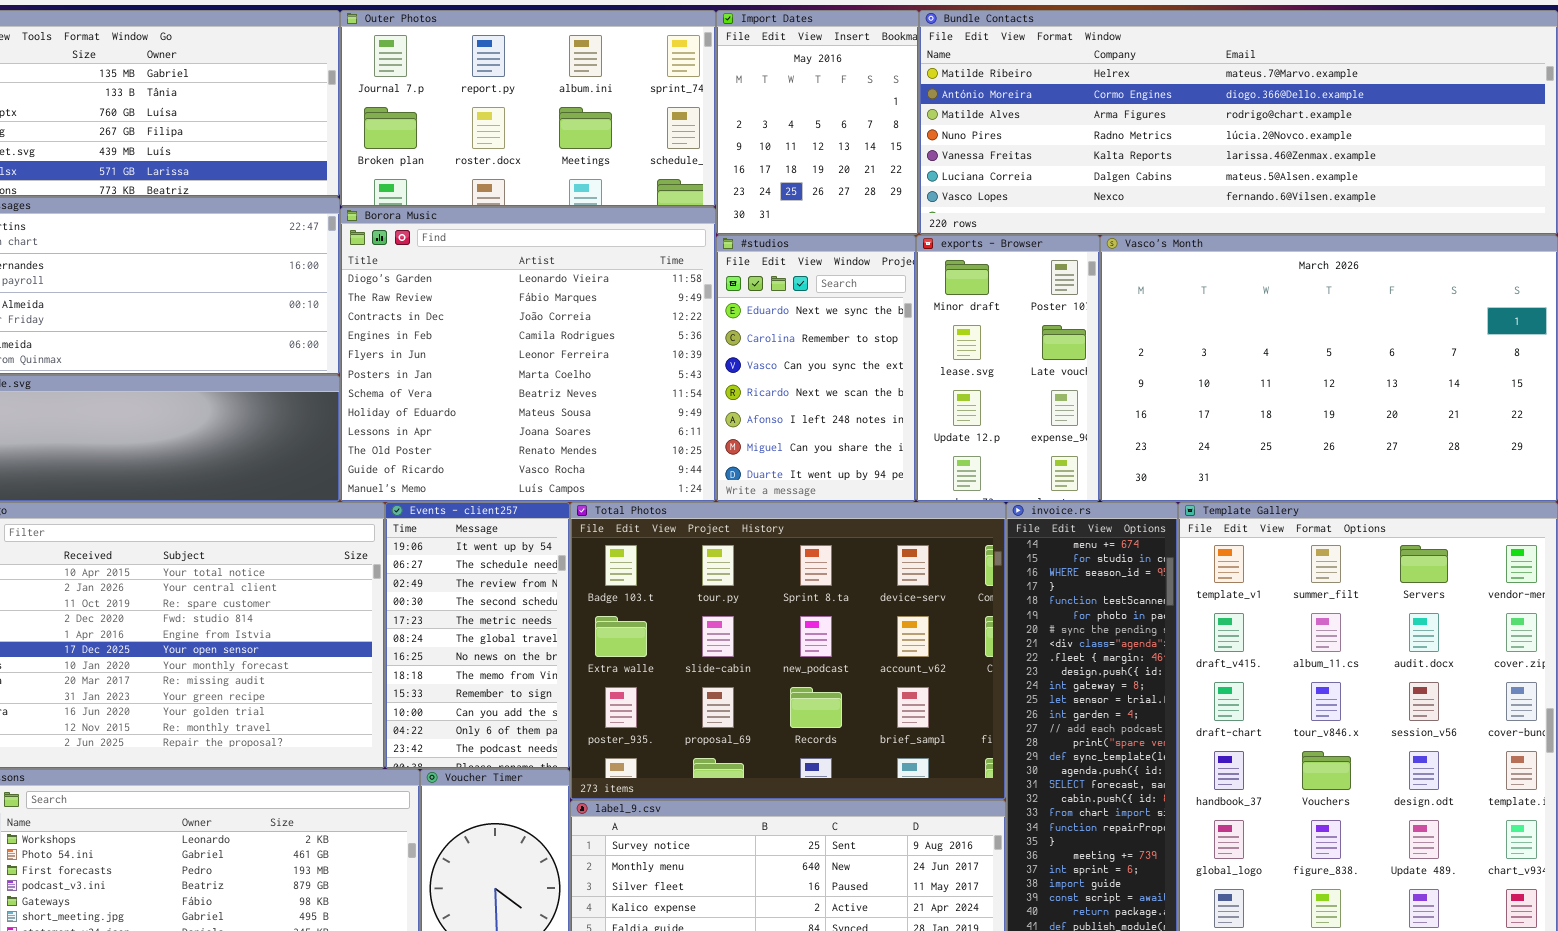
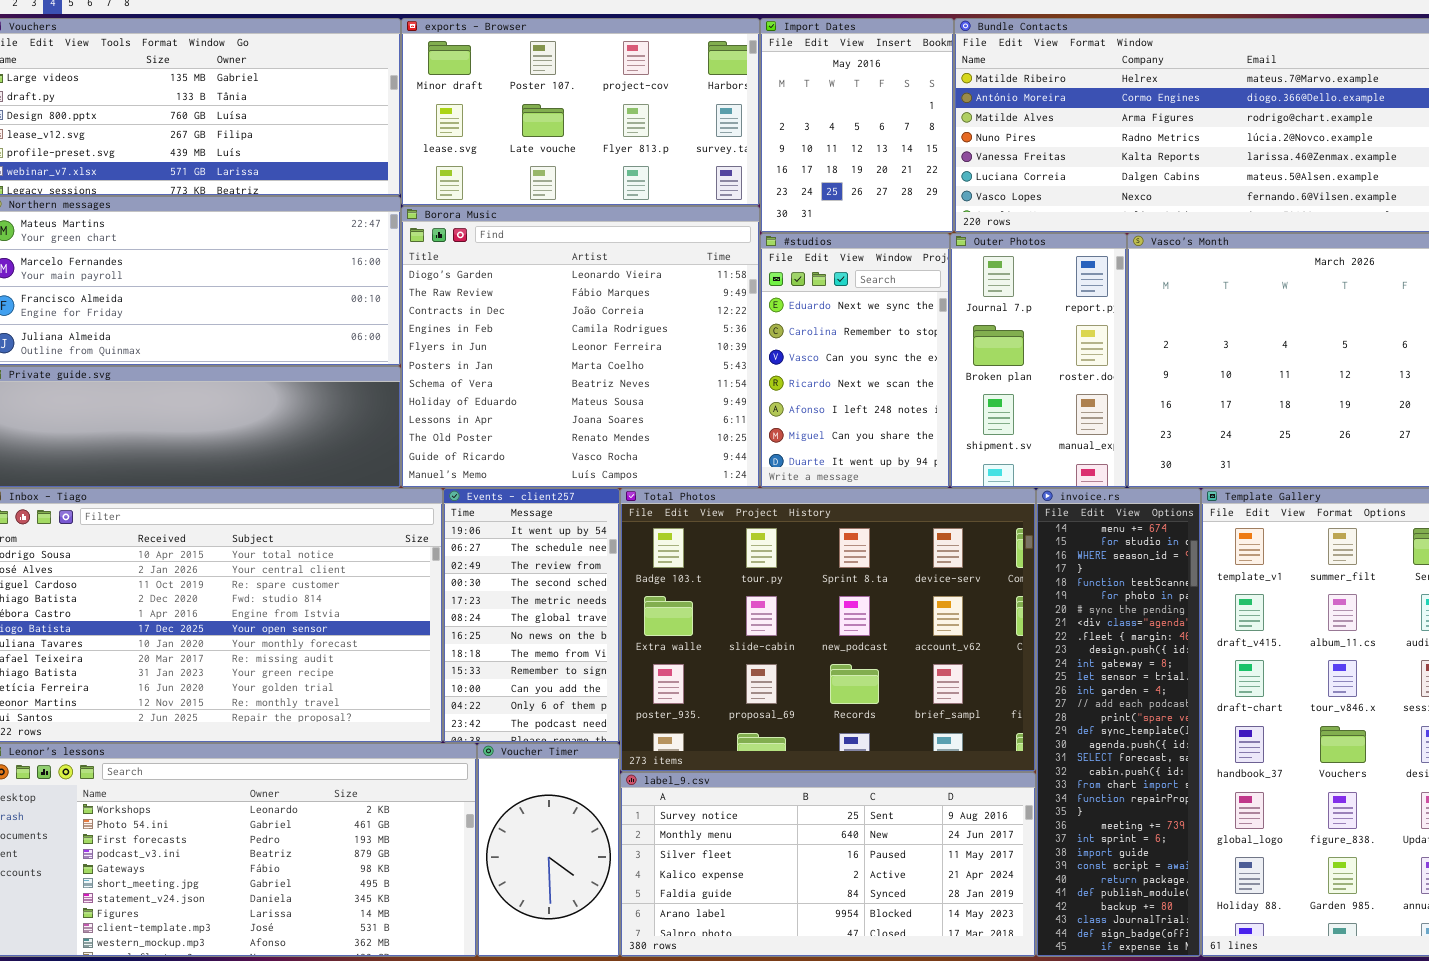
Outer Photos: [340,10,716,207] -> [950,233,1127,488], moved, resized
exports - Browser: [916,235,1100,502] -> [401,18,760,206], moved, resized

